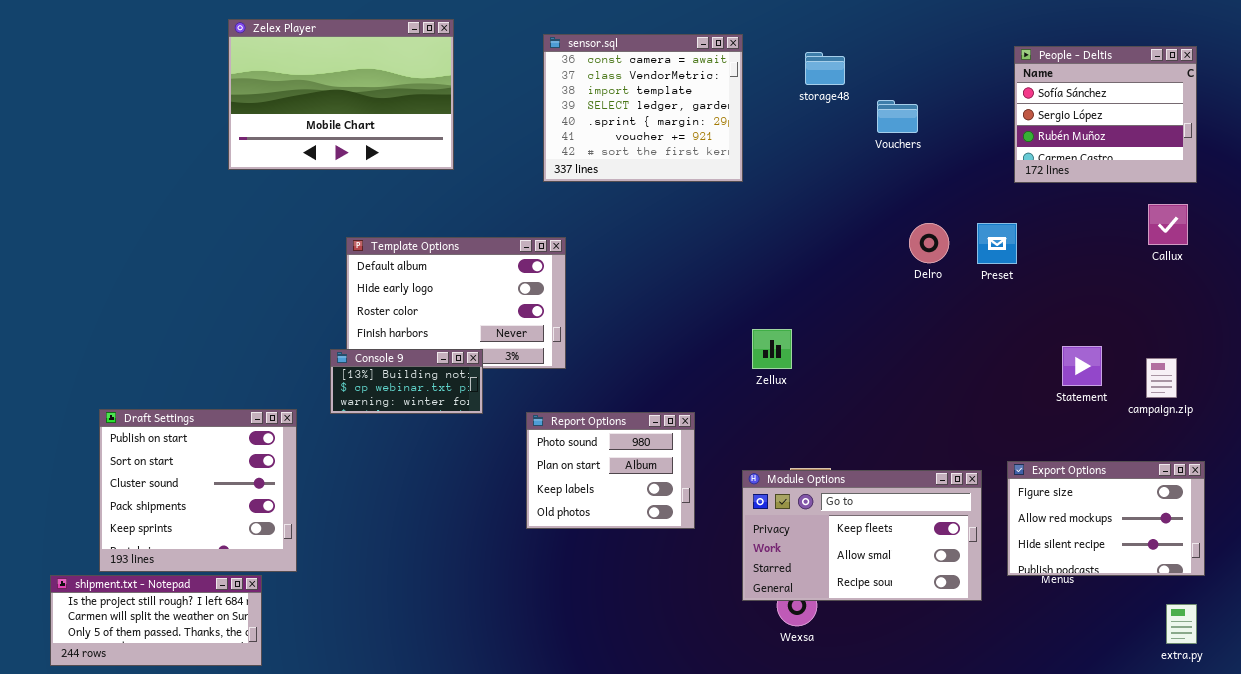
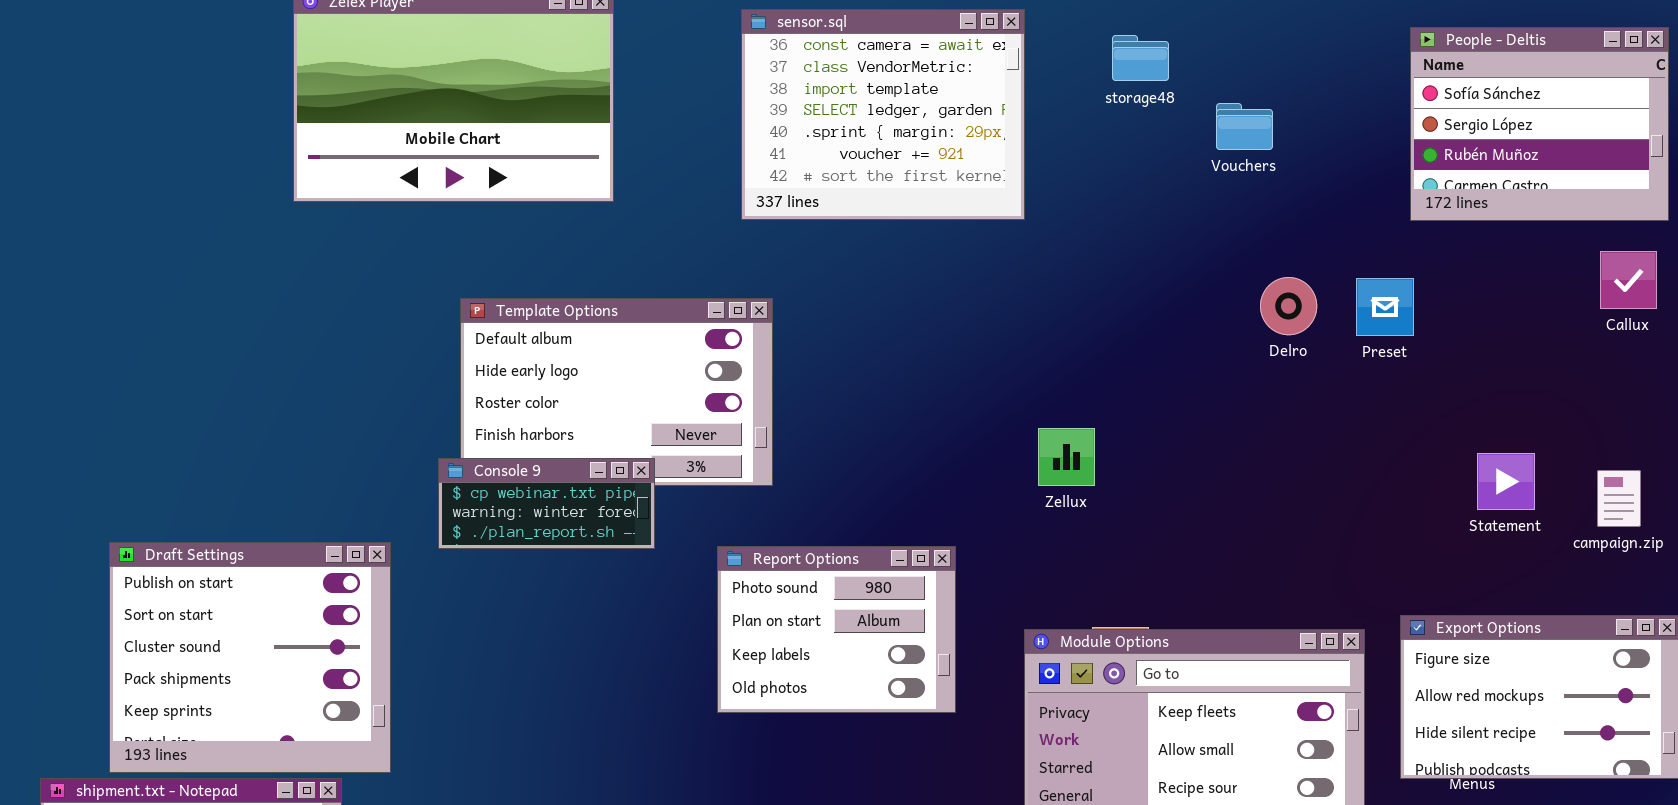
Console 9: [330,349,483,414] -> [438,458,655,549], scrolled down 1 row

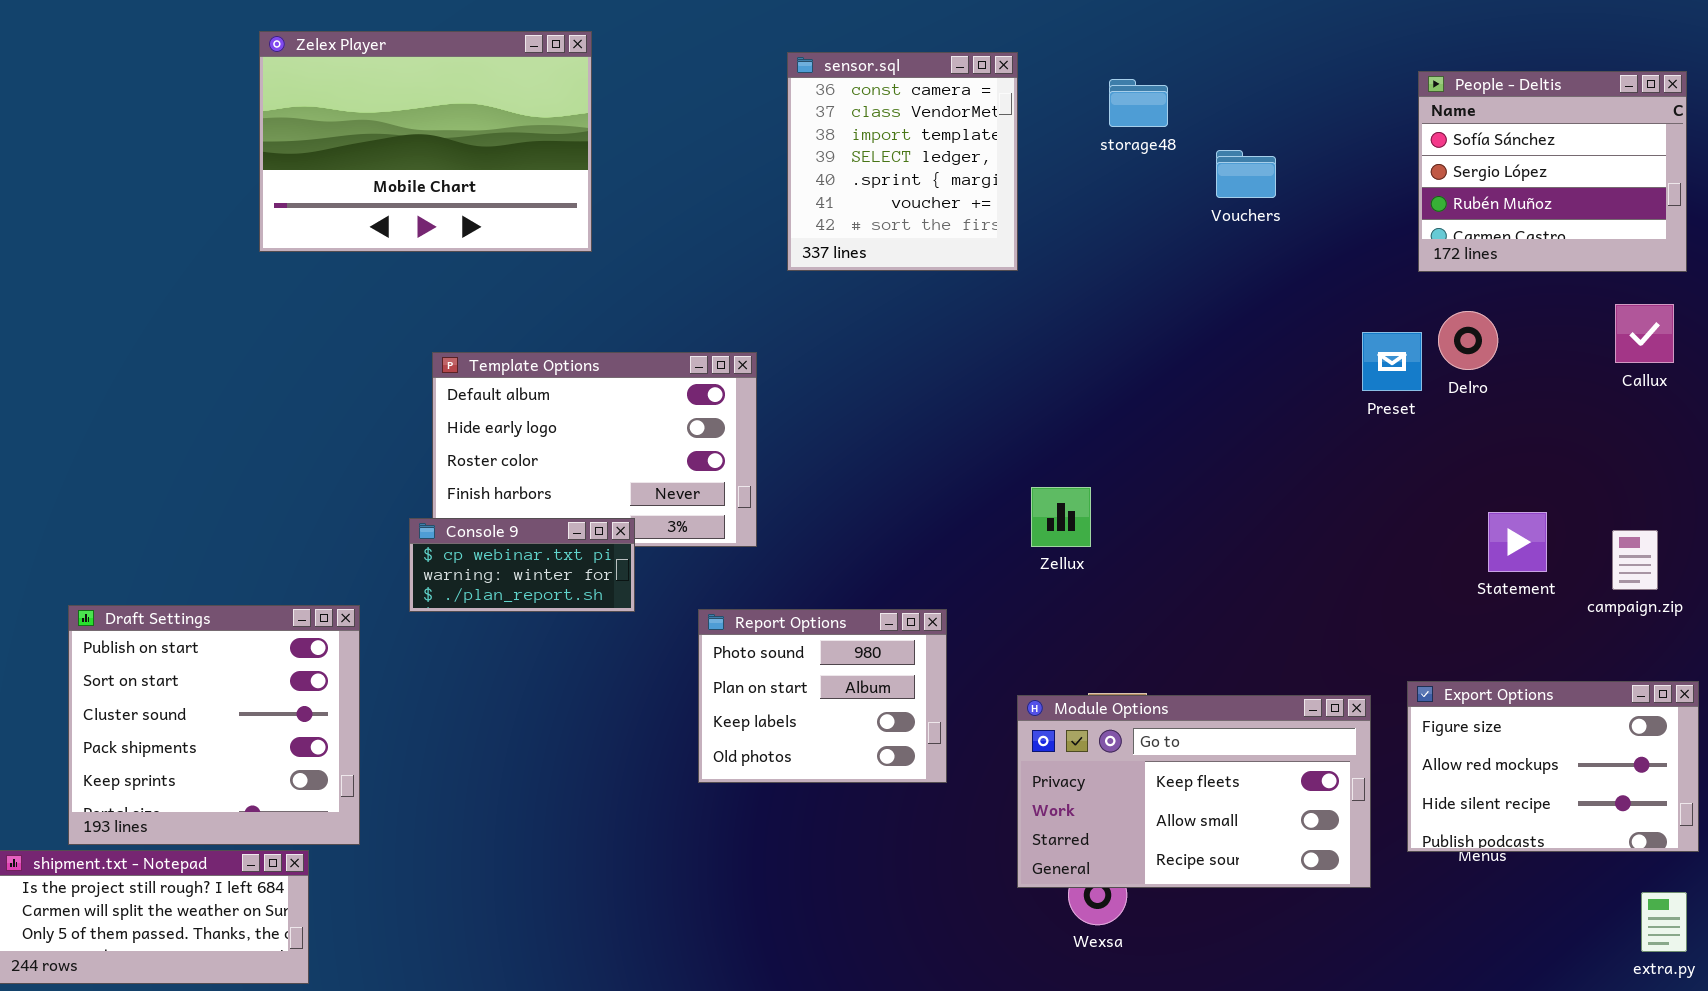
sensor.sql: [741,9,1025,220] -> [787,52,1018,271], resized
Delro: [1260,277,1317,335] -> [1438,311,1498,370], moved

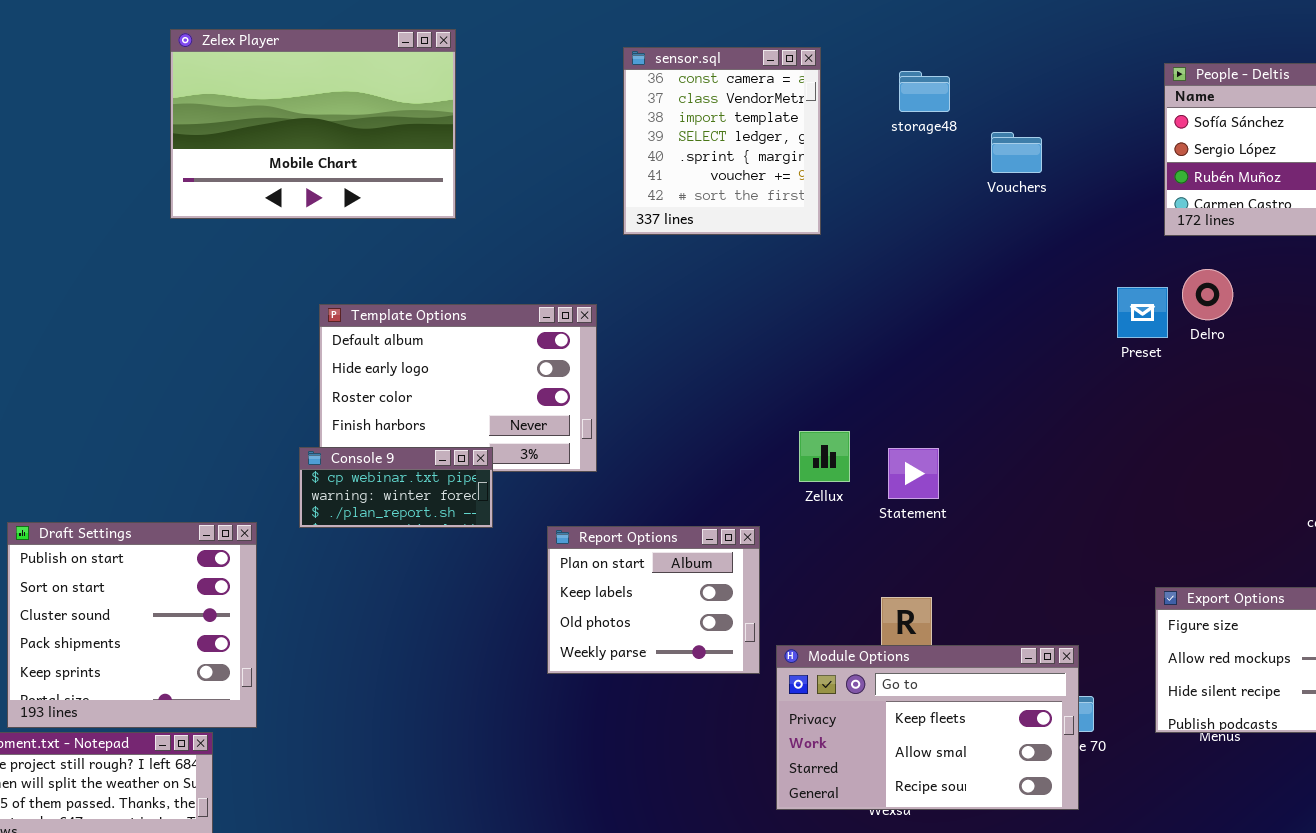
Zellux: [1031,487,1091,547] -> [799,431,850,482], moved
Statement: [1488,512,1547,572] -> [888,448,939,499], moved
Report Options: [698,609,947,783] -> [547,526,760,674], scrolled down 1 row
Module Options: [1017,695,1371,888] -> [776,645,1079,810], moved

